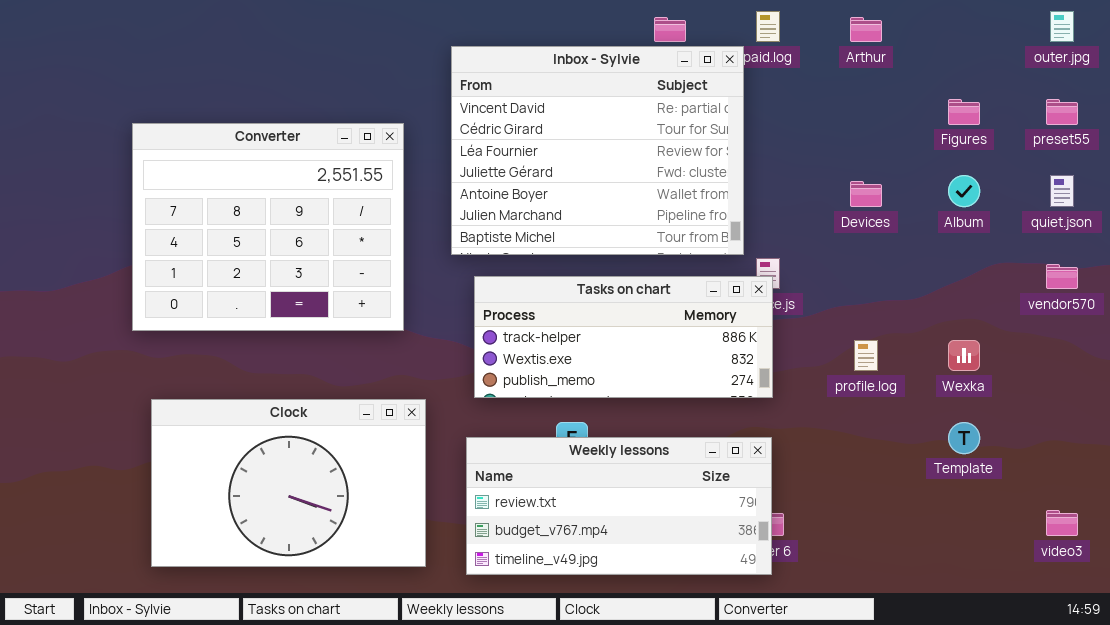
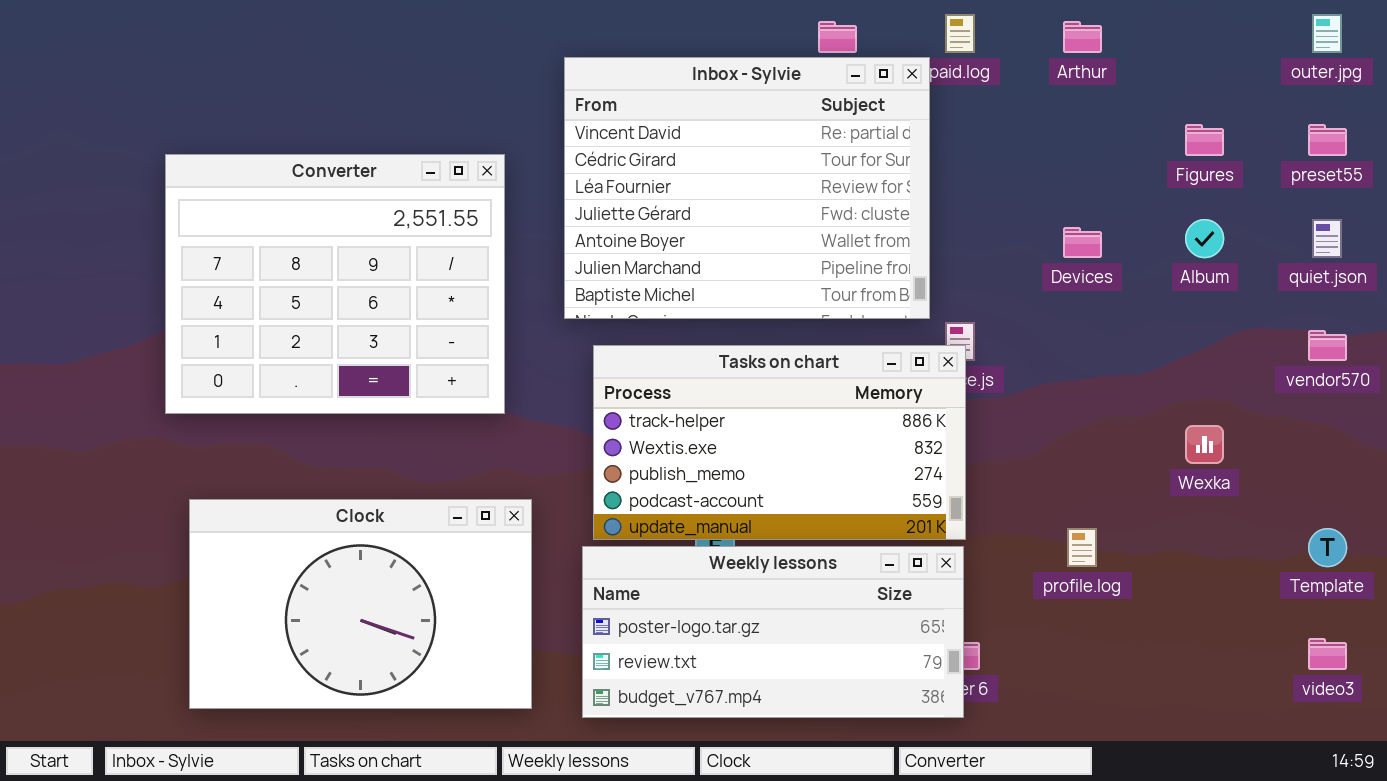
Tasks on chart: [474,276,773,398] -> [593,345,966,540], resized
profile.log: [854,340,878,371] -> [1067,528,1097,567], moved
Template: [948,422,980,454] -> [1308,528,1347,567], moved
Weekly lessons: [466,437,772,575] -> [582,546,964,718], scrolled up 1 row

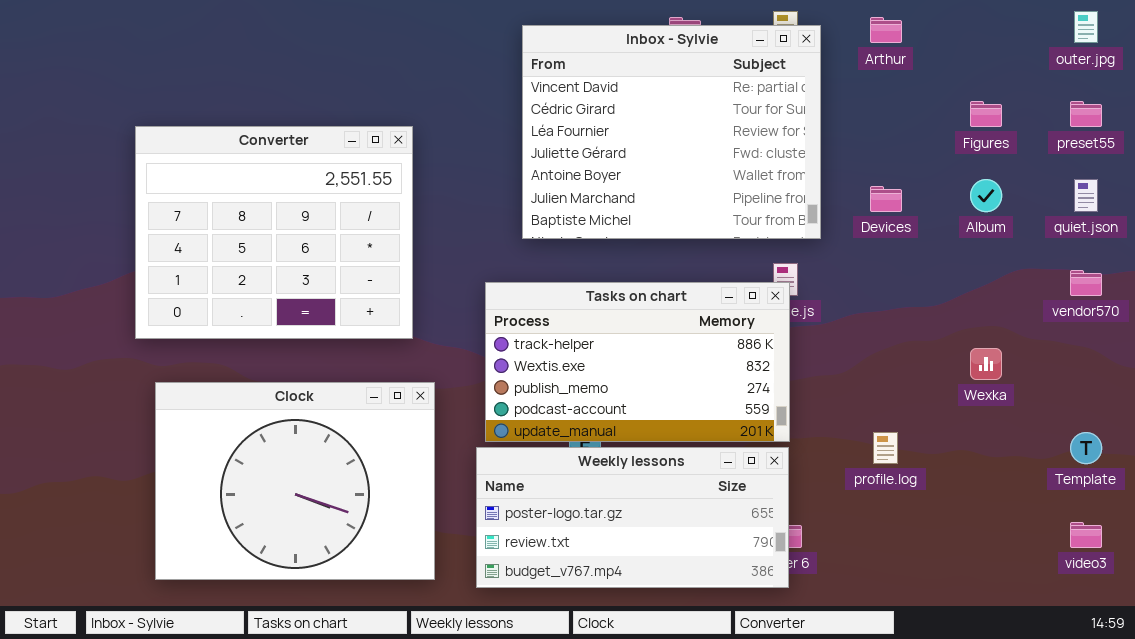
Inbox - Sylvie: [564,57,930,319] -> [522,25,821,239], moved
Clock: [189,499,532,709] -> [155,382,435,580], resized

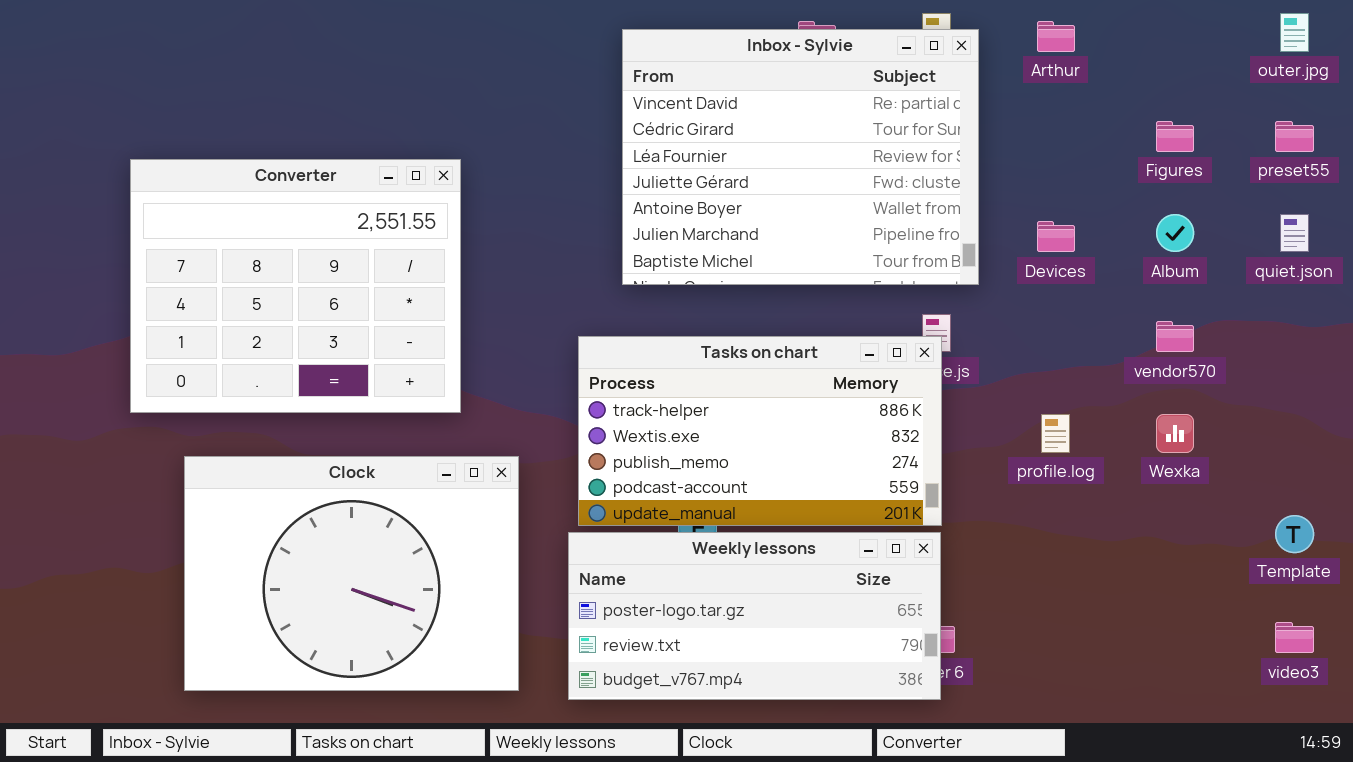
Converter: [135,126,413,339] -> [130,159,461,413], moved
vendor570: [1070,270,1102,296] -> [1156,321,1194,352], moved
profile.log: [873,432,898,464] -> [1041,414,1070,453], moved

